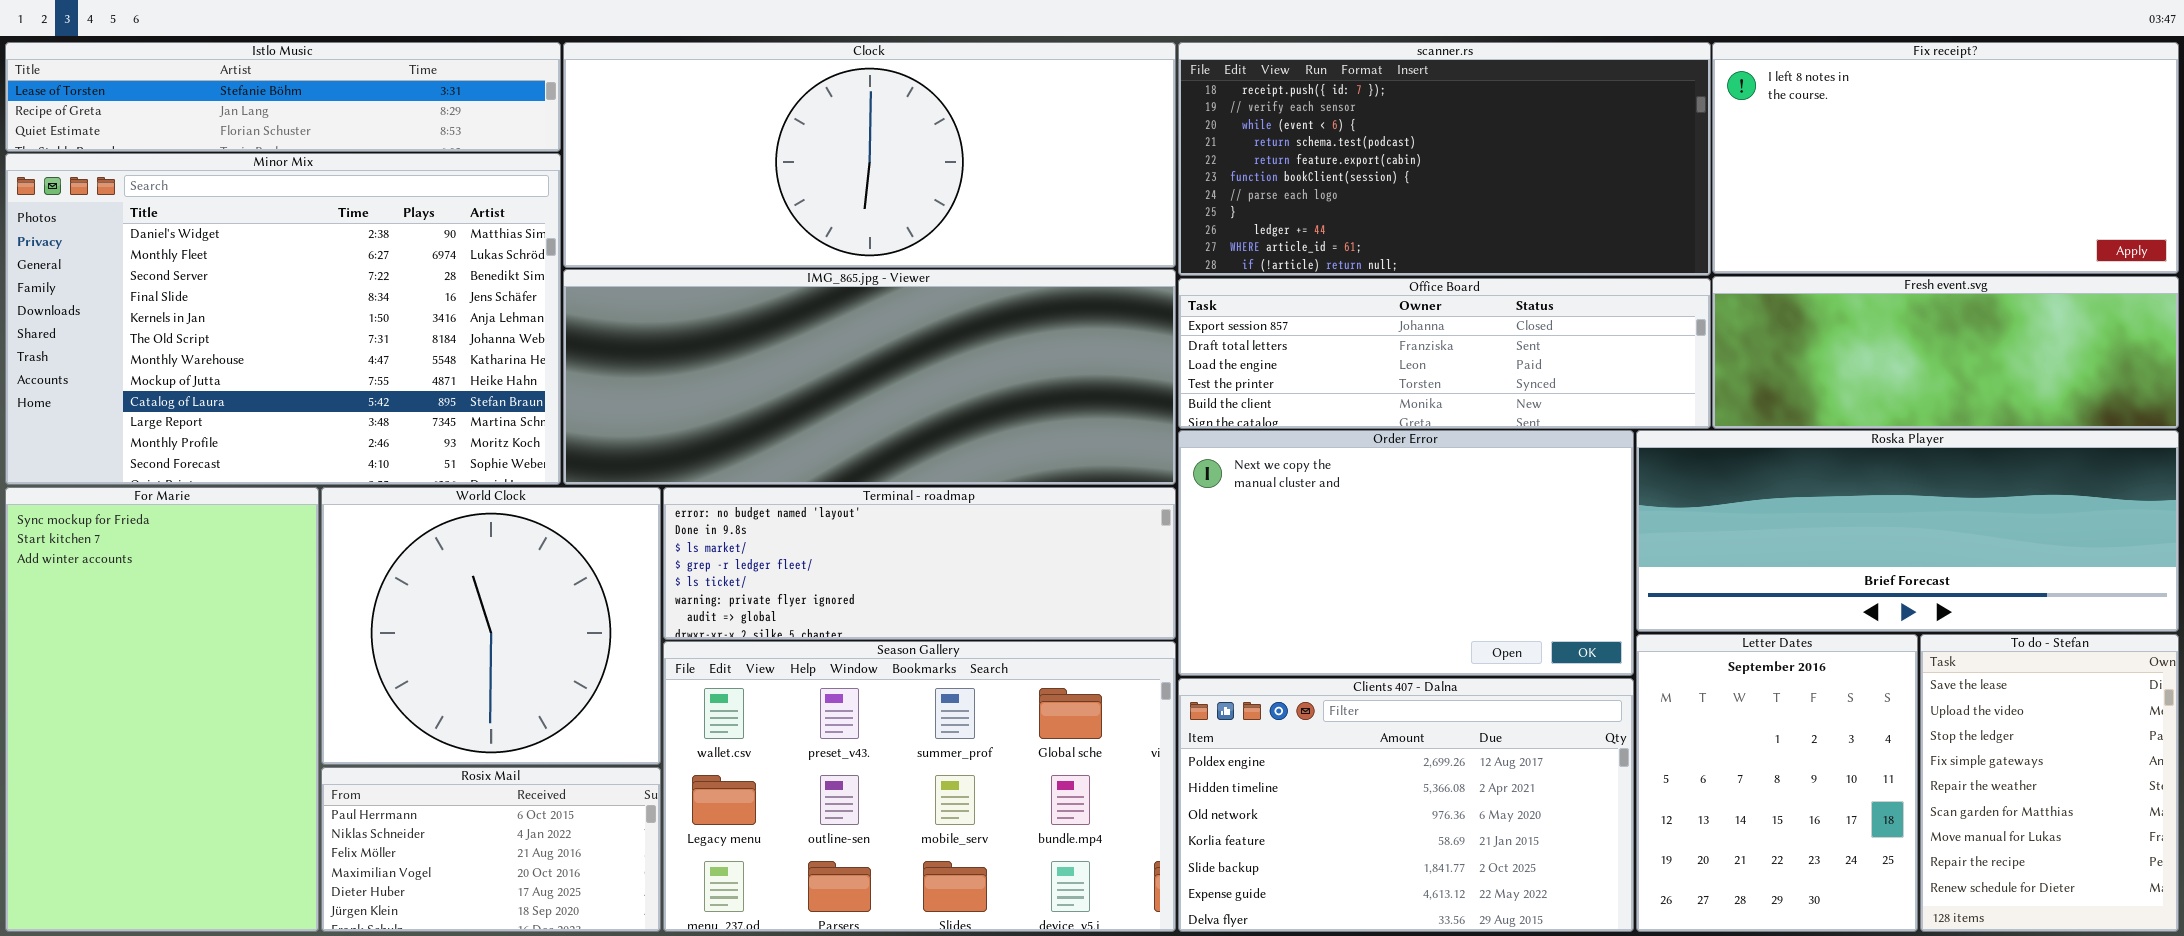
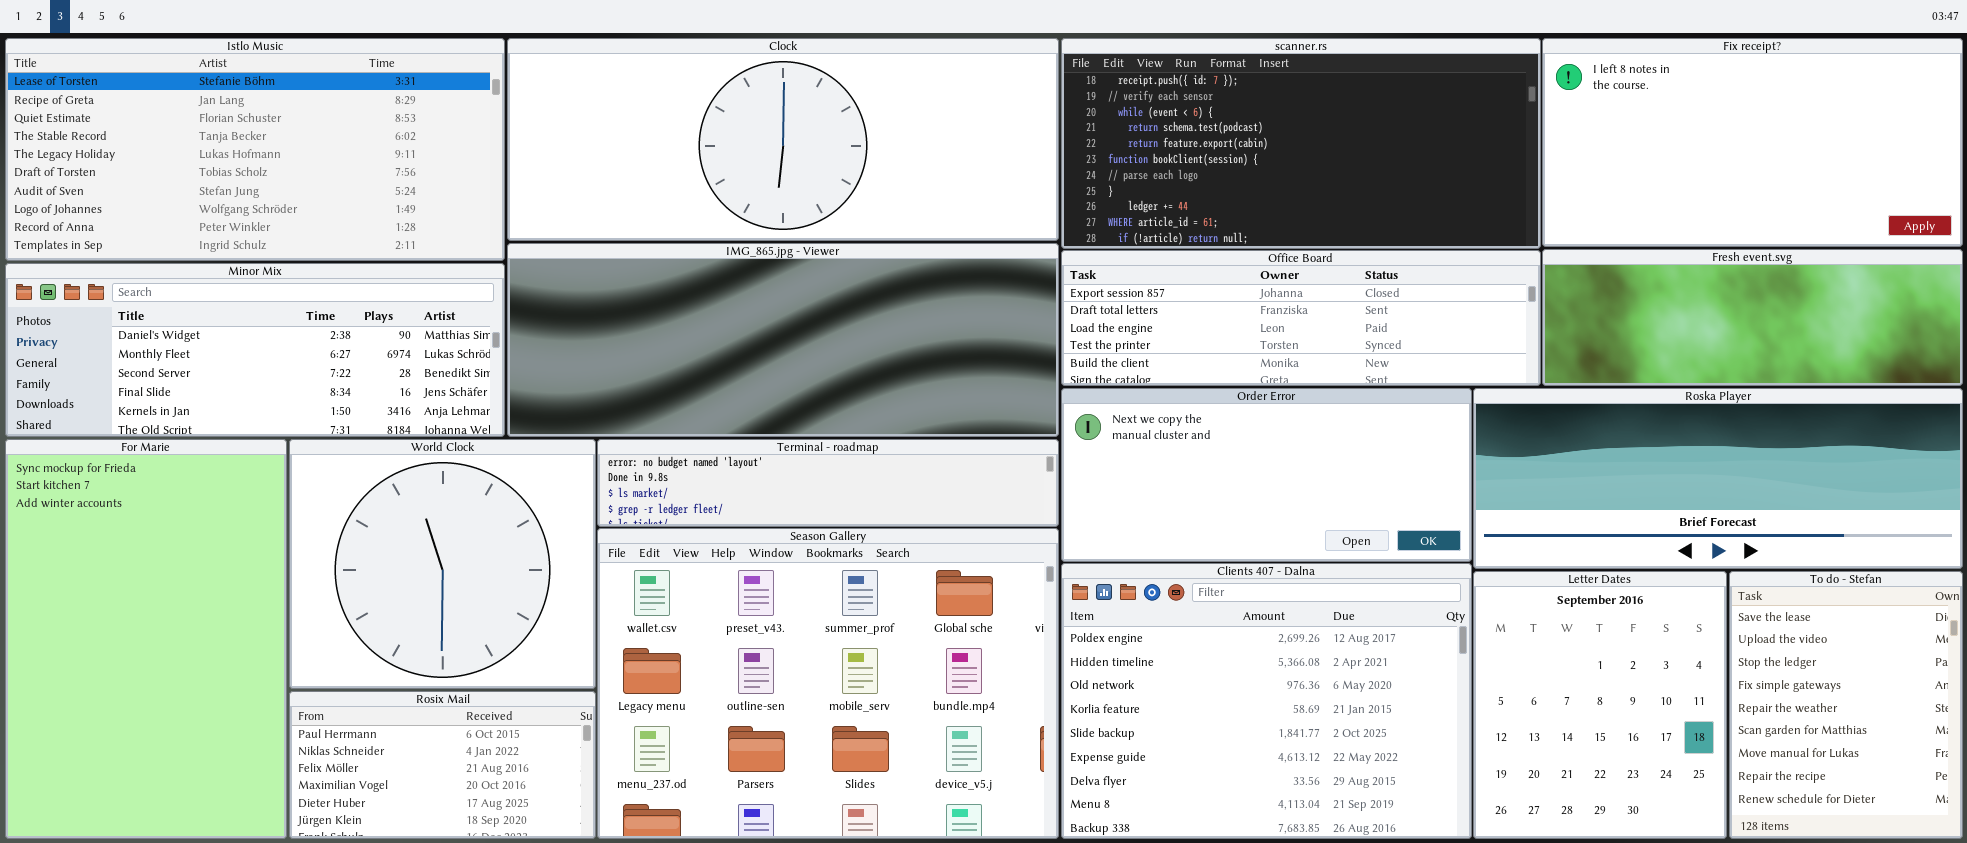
Istlo Music: [5,42,561,152] -> [5,38,505,261], resized
Minor Mix: [5,153,561,485] -> [5,263,505,437], resized
Order Error: [1178,430,1634,676] -> [1061,388,1472,562], resized
Terminal - roadmap: [663,487,1176,640] -> [597,439,1059,527], resized
Season Gallery: [663,641,1176,932] -> [597,528,1059,839], resized
Clients 407 - Dalna: [1178,678,1634,932] -> [1061,563,1472,839], resized

